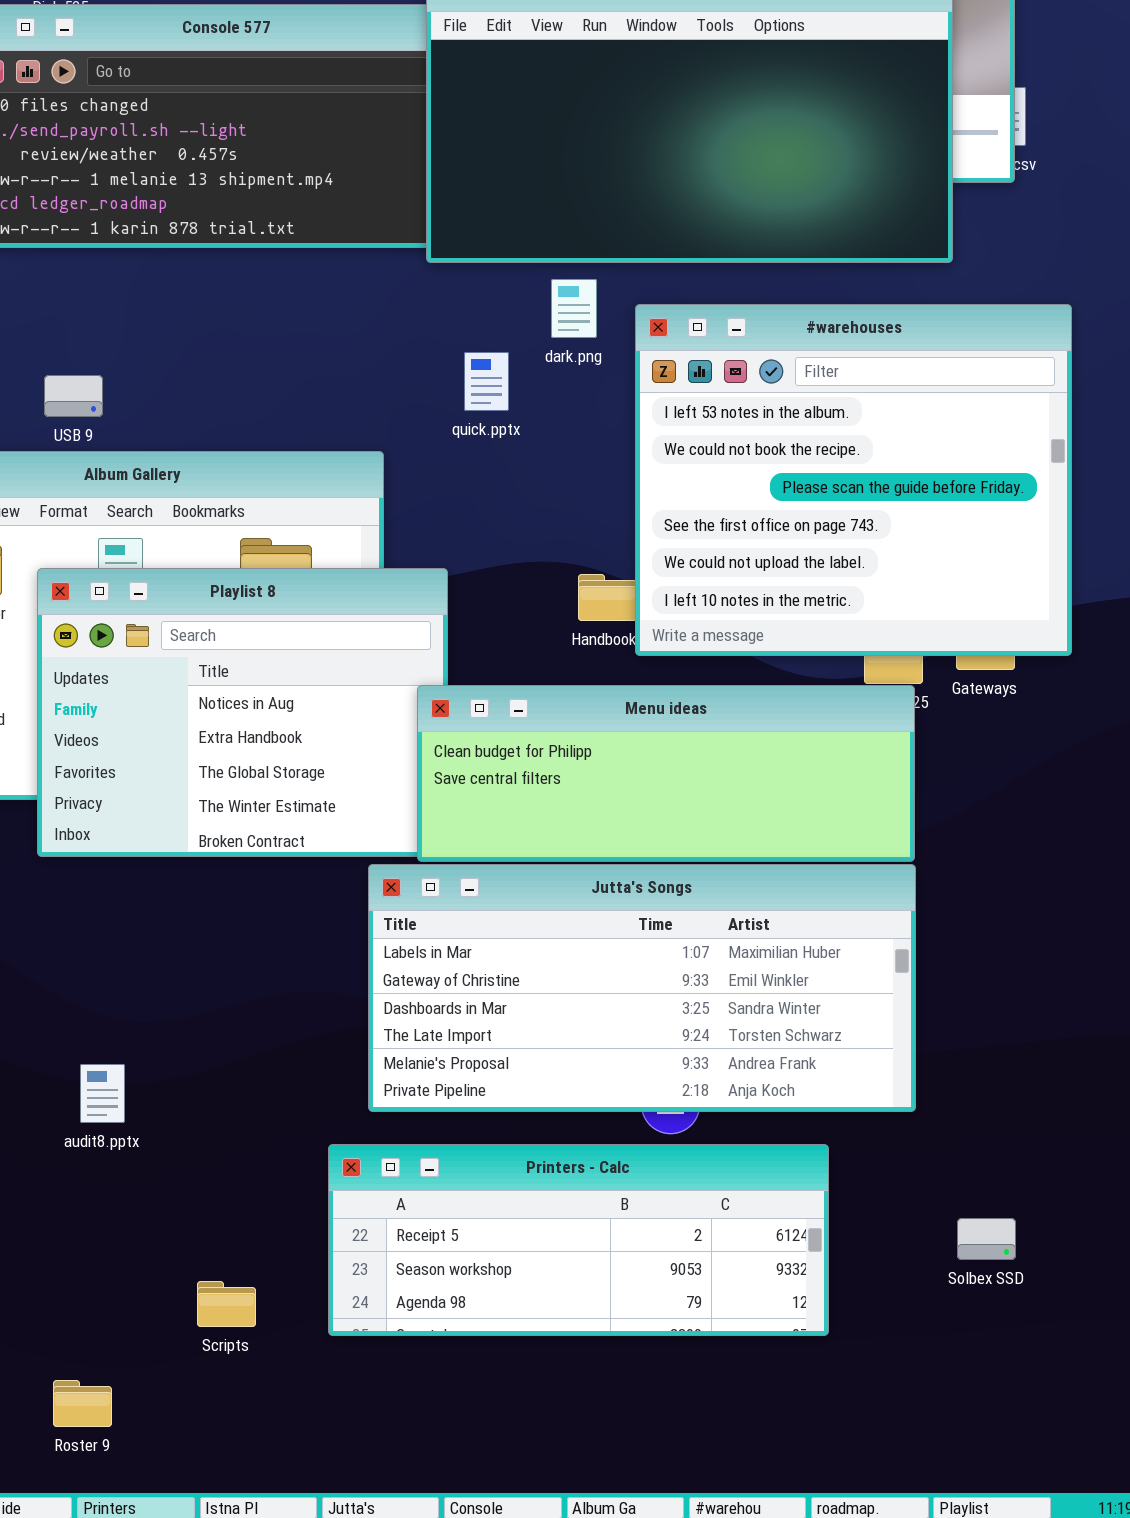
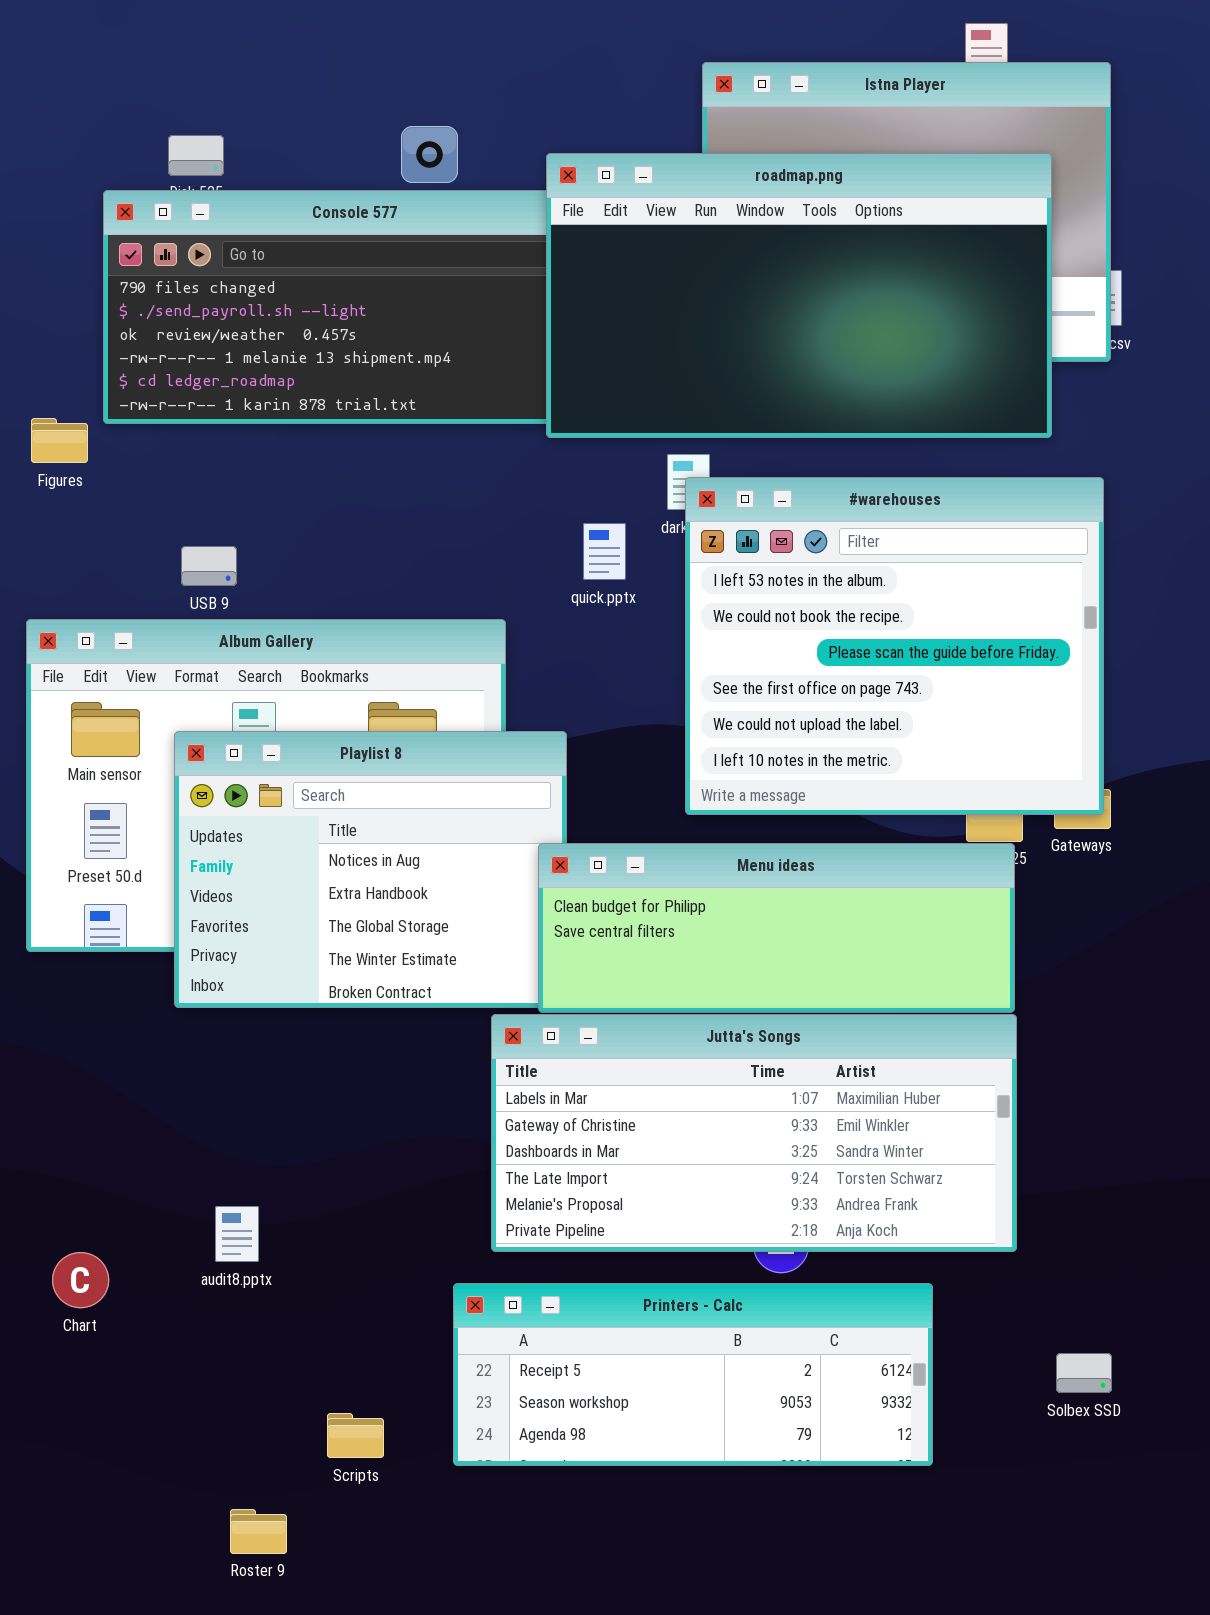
#warehouses: [635,304,1072,656] -> [685,477,1104,815], moved
Roster 9: [53,1380,112,1427] -> [230,1509,287,1554], moved

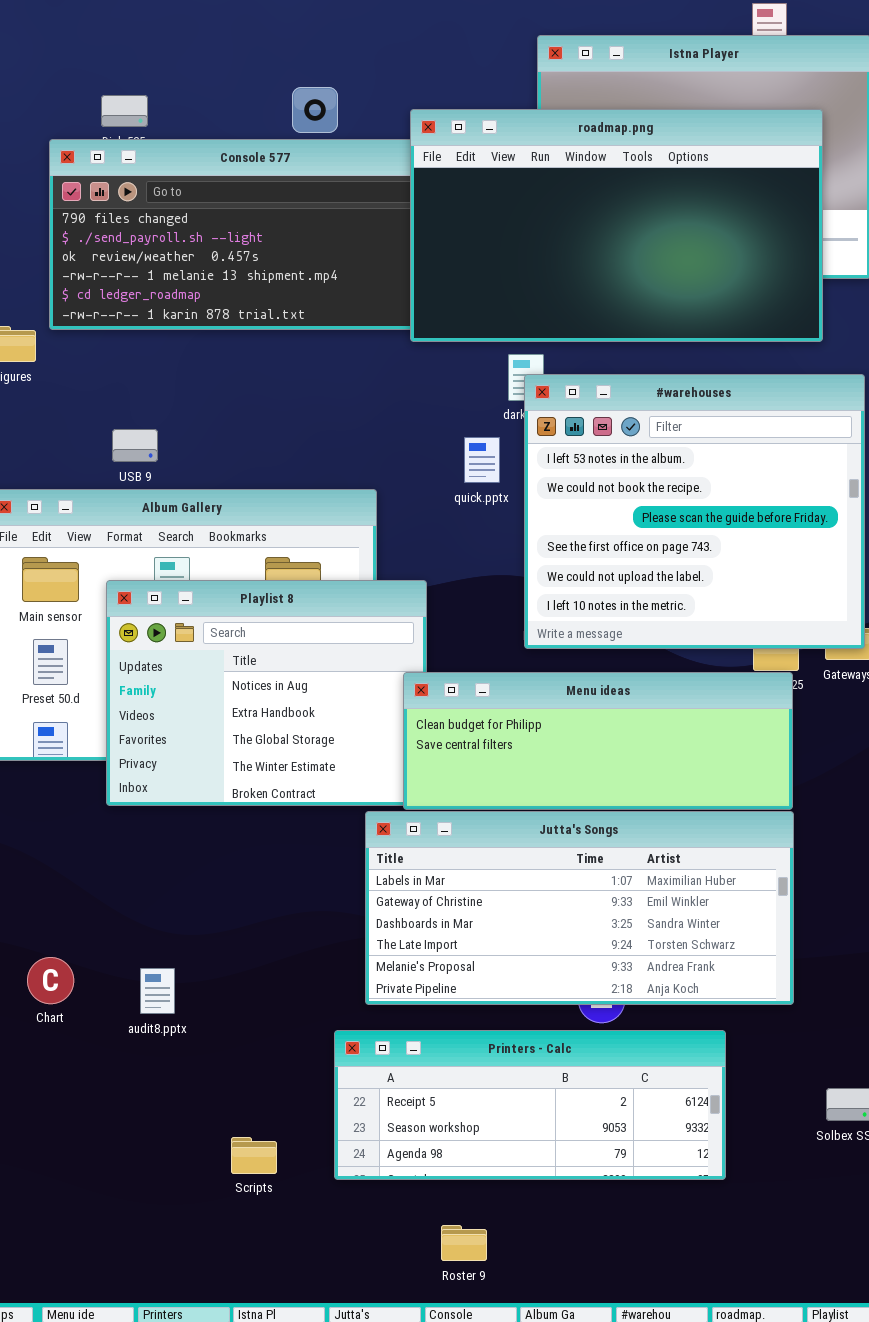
quick.pptx: [583,523,626,580] -> [464,437,500,483], moved
Chart: [52,1252,109,1308] -> [27,957,74,1004], moved
Roster 9: [230,1509,287,1554] -> [441,1225,487,1261], moved

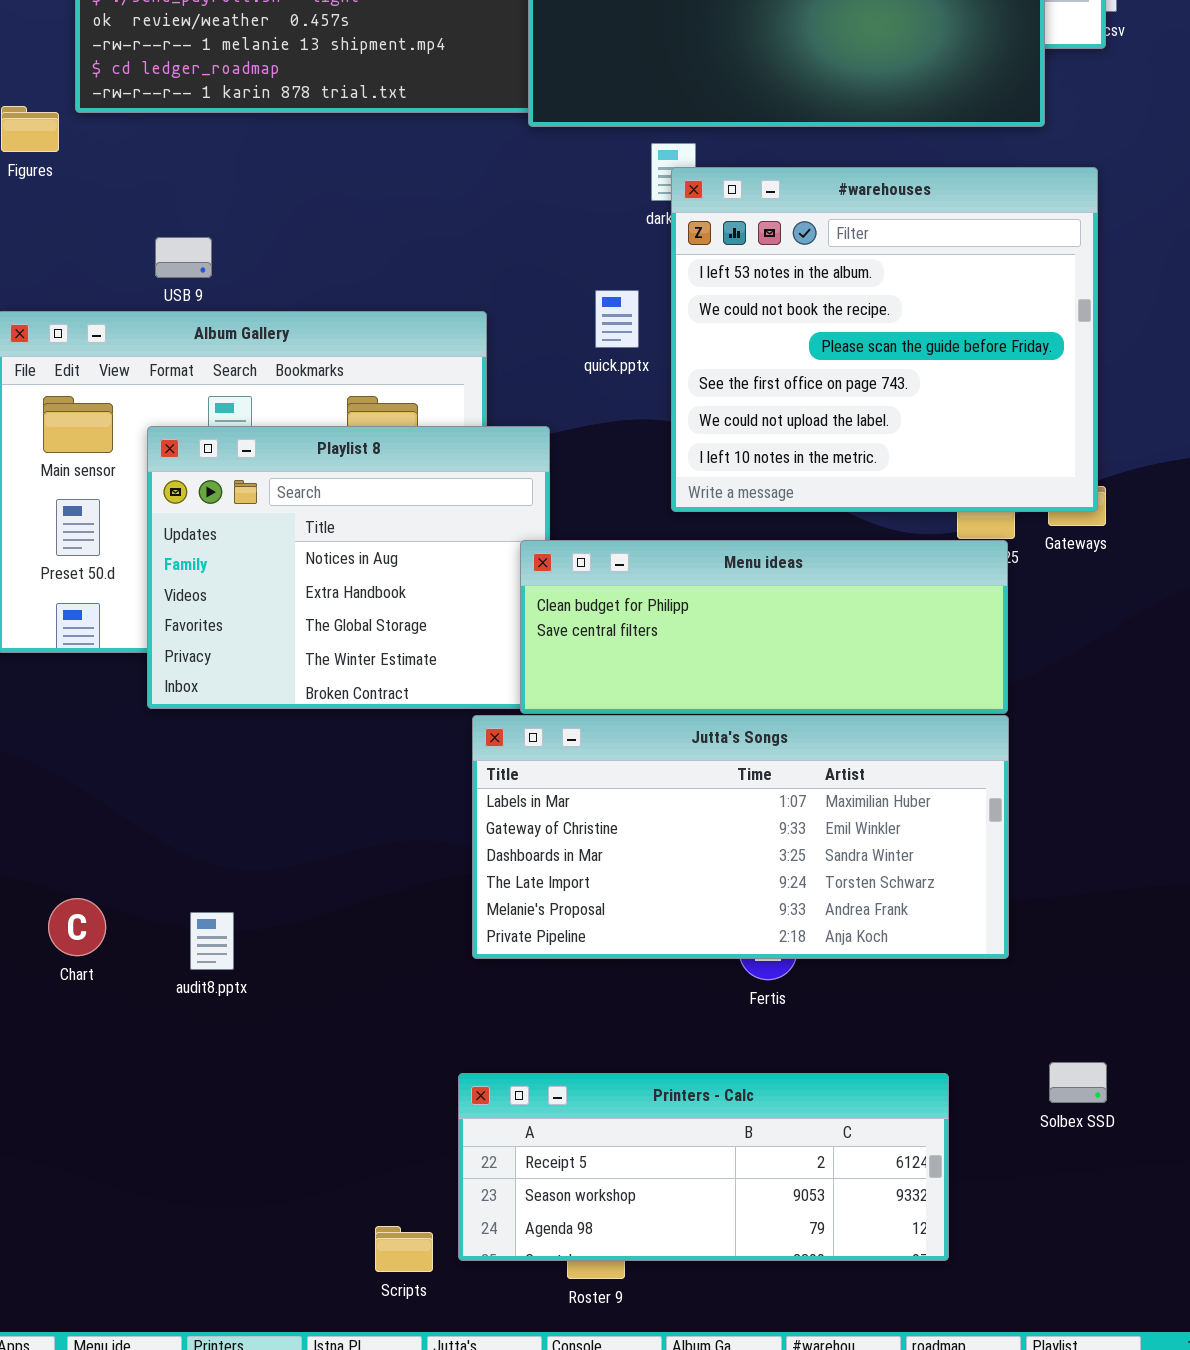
quick.pptx: [464,437,500,483] -> [595,290,639,348], moved
Printers - Calc: [334,1030,726,1180] -> [458,1073,949,1261], moved
Scripts: [231,1137,277,1174] -> [375,1226,433,1272], moved

